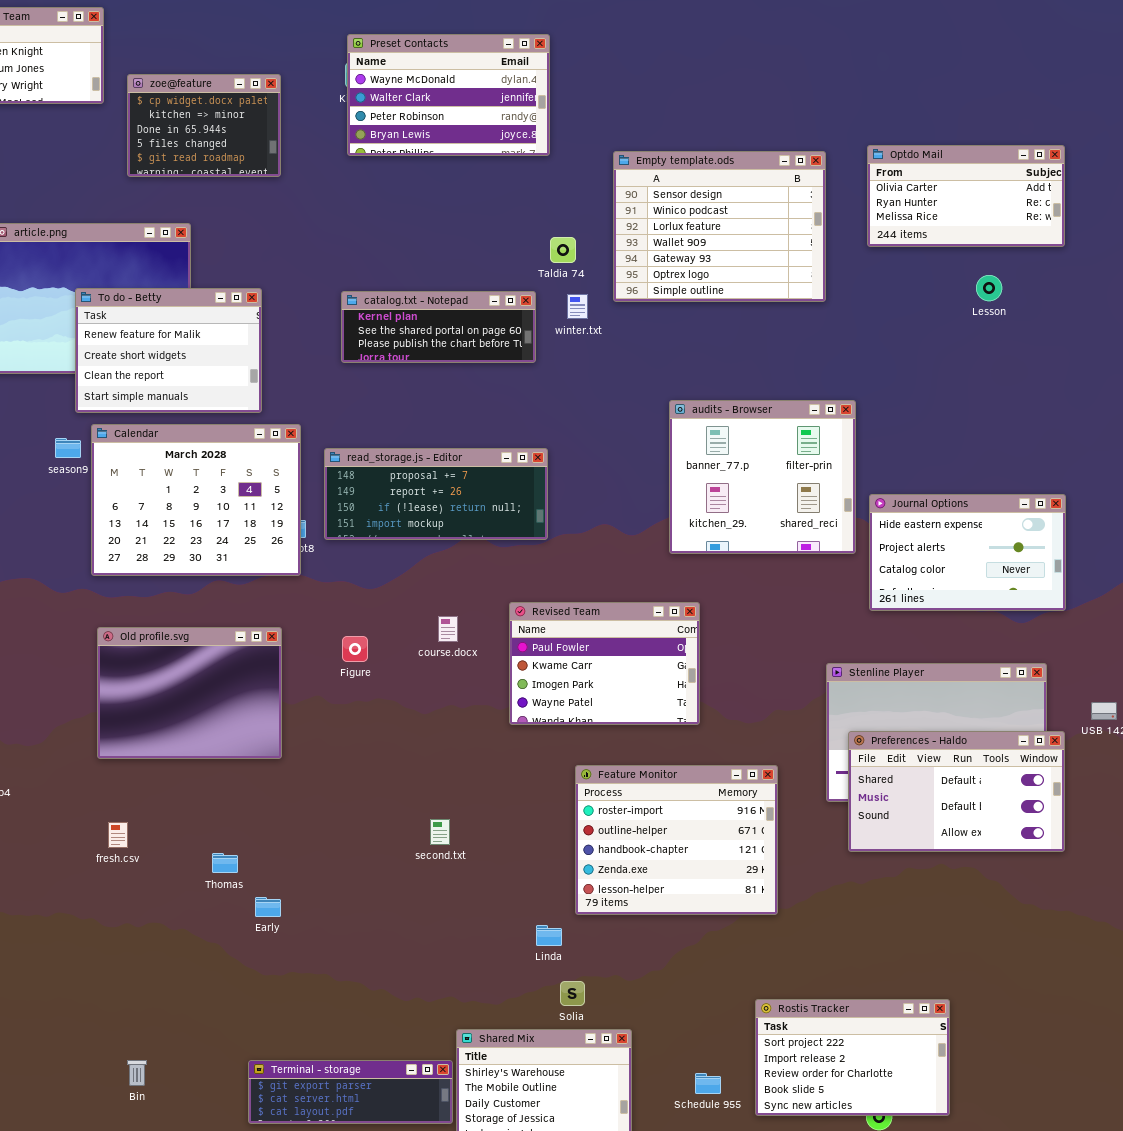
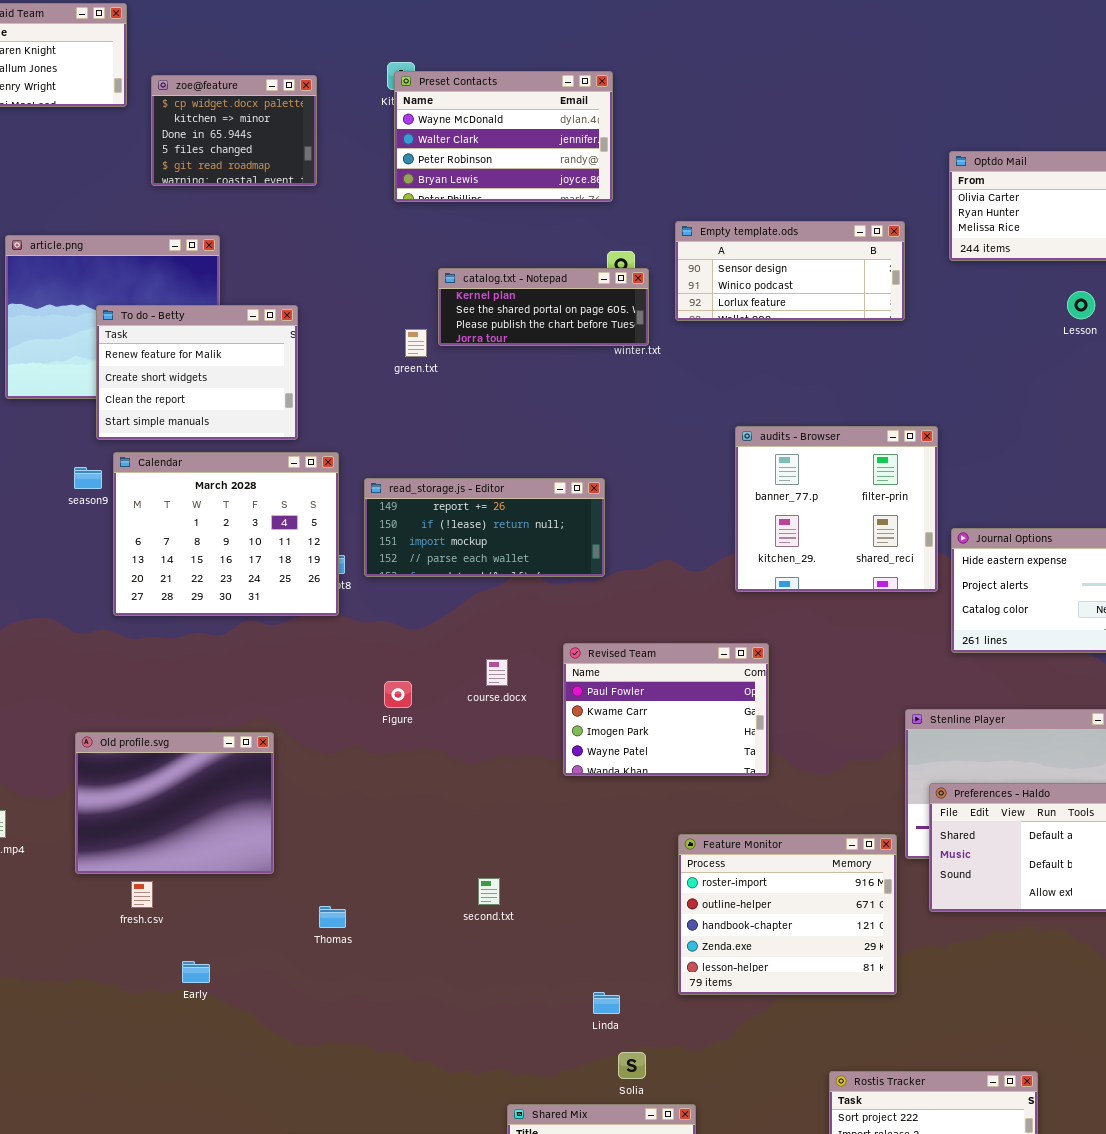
Preset Contacts: [347,34,550,156] -> [394,71,613,202], moved
Empty template.ods: [613,151,826,302] -> [675,221,905,321], resized
catalog.txt - Notepad: [341,291,536,363] -> [438,268,649,346], moved
read_storage.js - Editor: [324,448,548,540] -> [364,478,605,577], scrolled down 1 row
Old profile.svg: [97,627,282,759] -> [75,732,274,874], moved
Feature Monitor: [575,765,778,915] -> [678,834,897,995], moved
Thomas: [212,853,238,873] -> [319,906,346,928], moved
Early: [255,897,281,917] -> [182,961,210,983], moved

